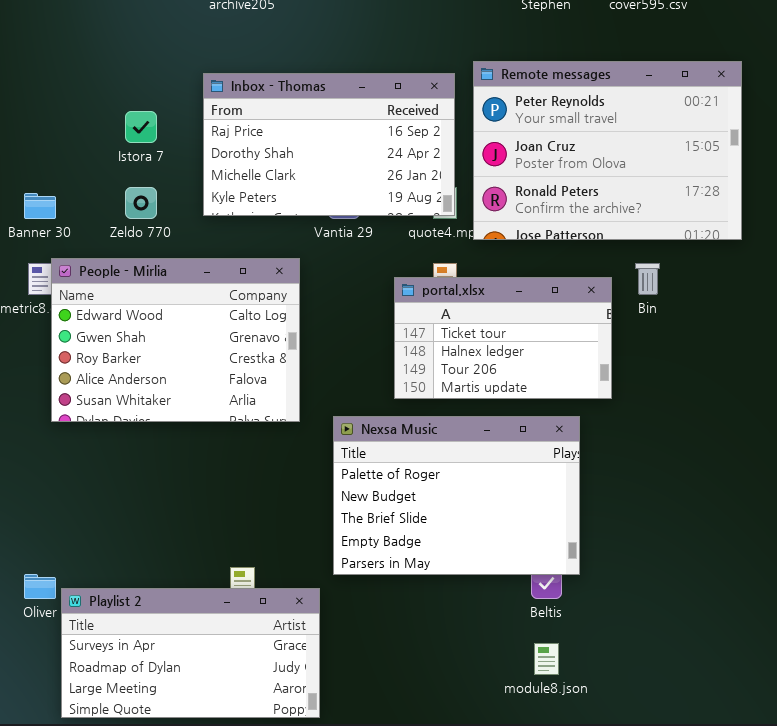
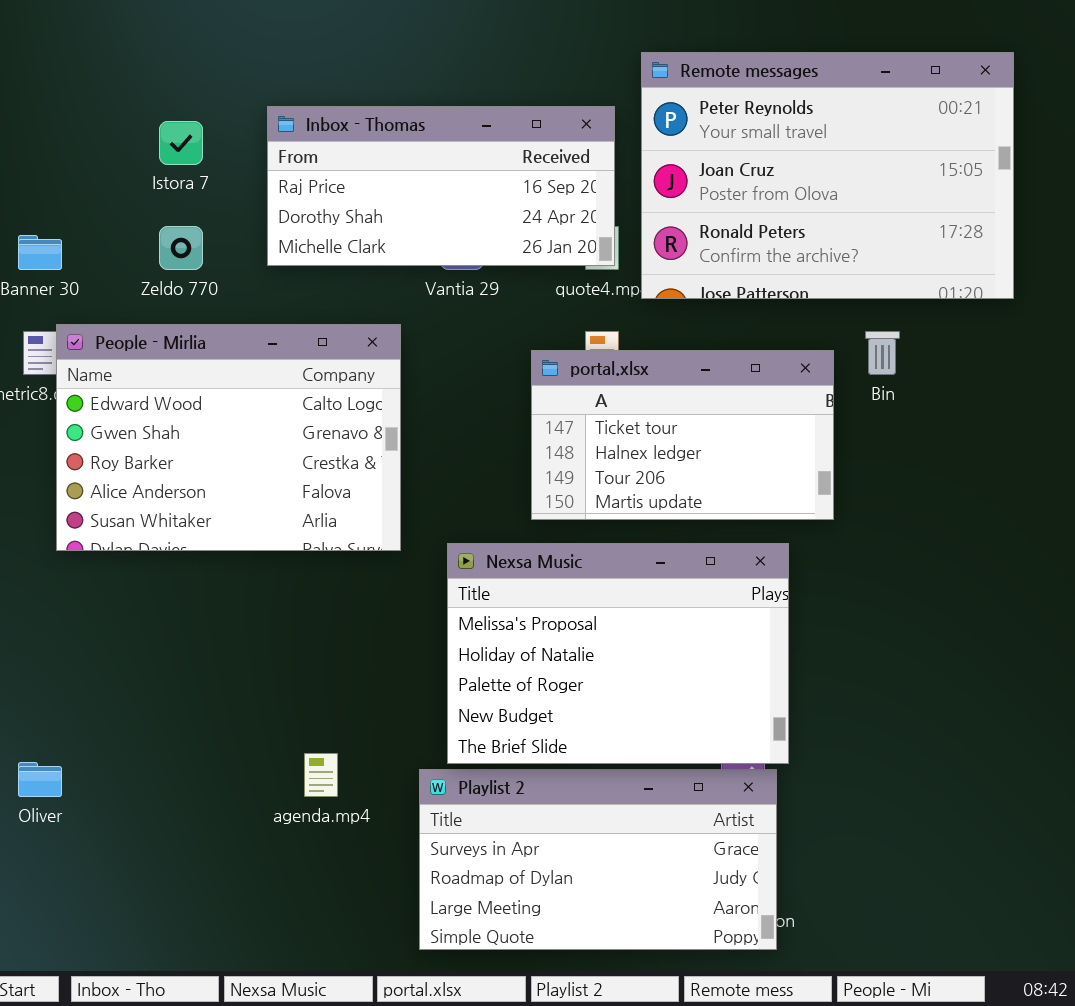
Inbox - Thomas: [203,73,455,216] -> [267,106,615,266], resized
Nexsa Music: [333,416,580,575] -> [447,543,789,764], scrolled up 2 rows
Playlist 2: [61,588,320,718] -> [419,769,777,950], moved

